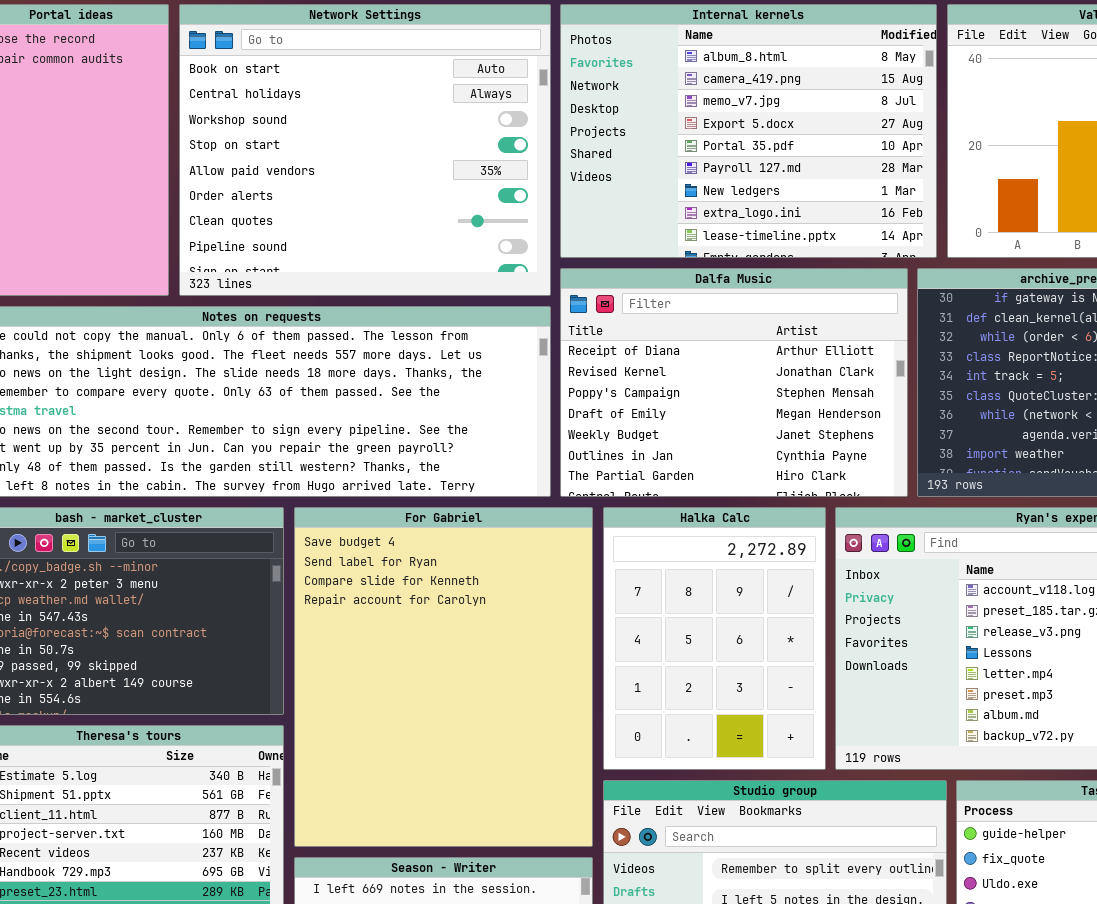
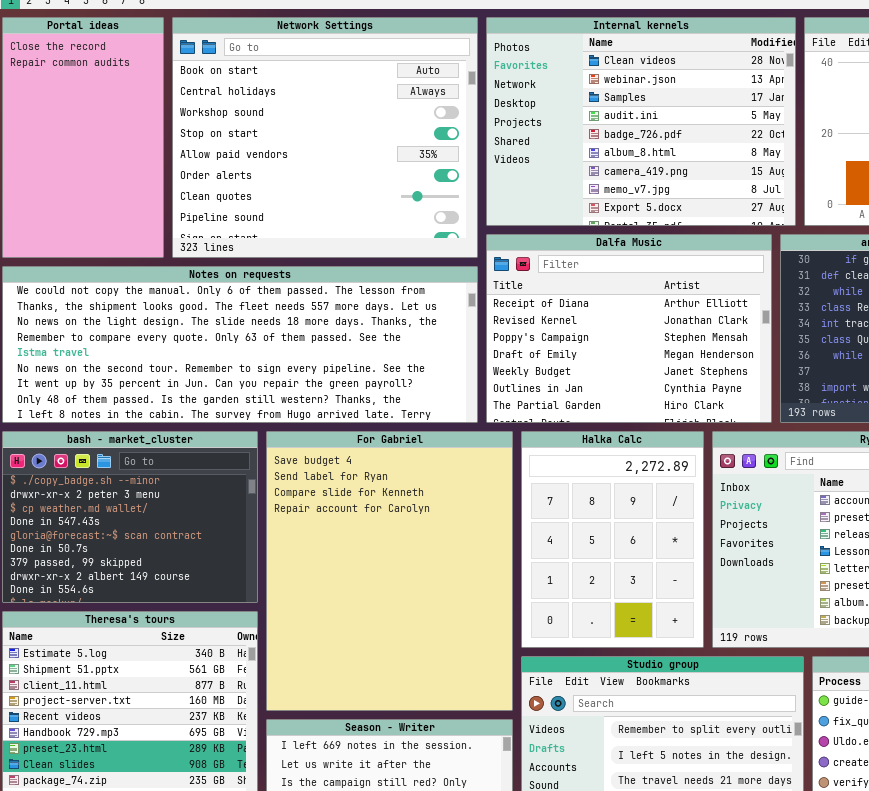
Internal kernels: [560,4,937,258] -> [486,17,796,226], scrolled up 5 rows

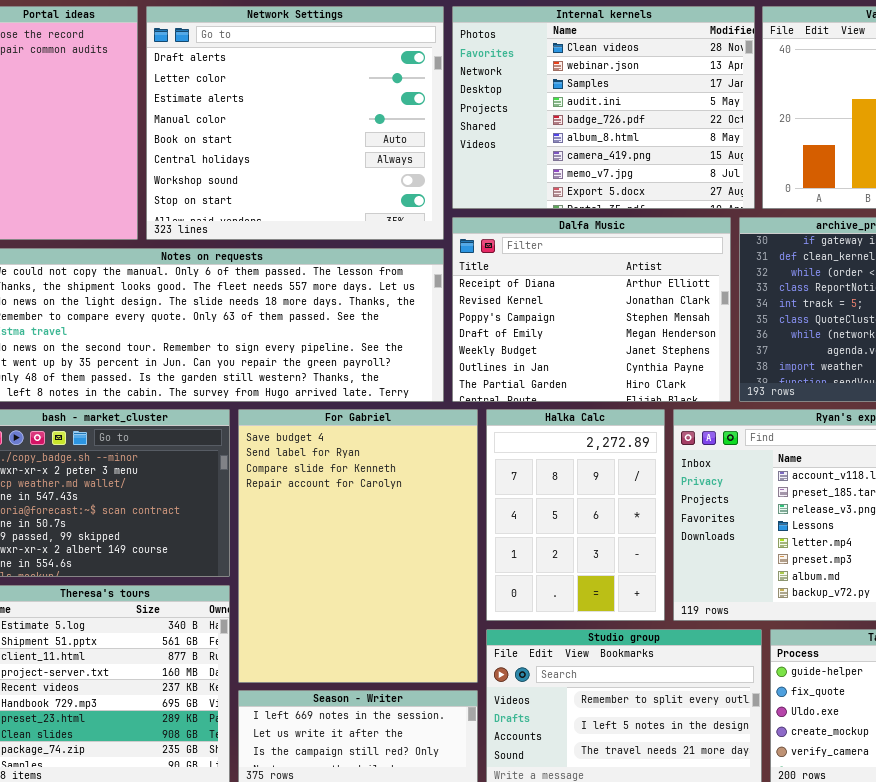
Network Settings: [172,17,478,258] -> [146,6,444,240], scrolled up 4 rows

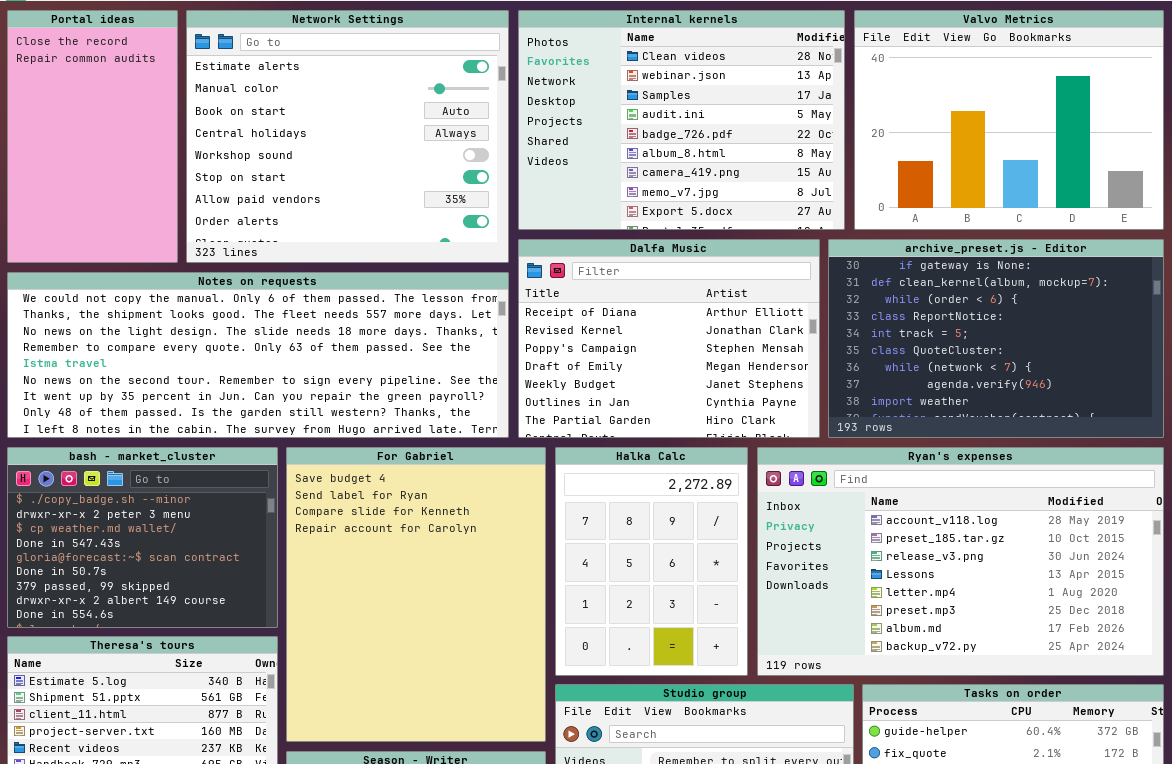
Network Settings: [146,6,444,240] -> [186,10,509,263], scrolled down 2 rows

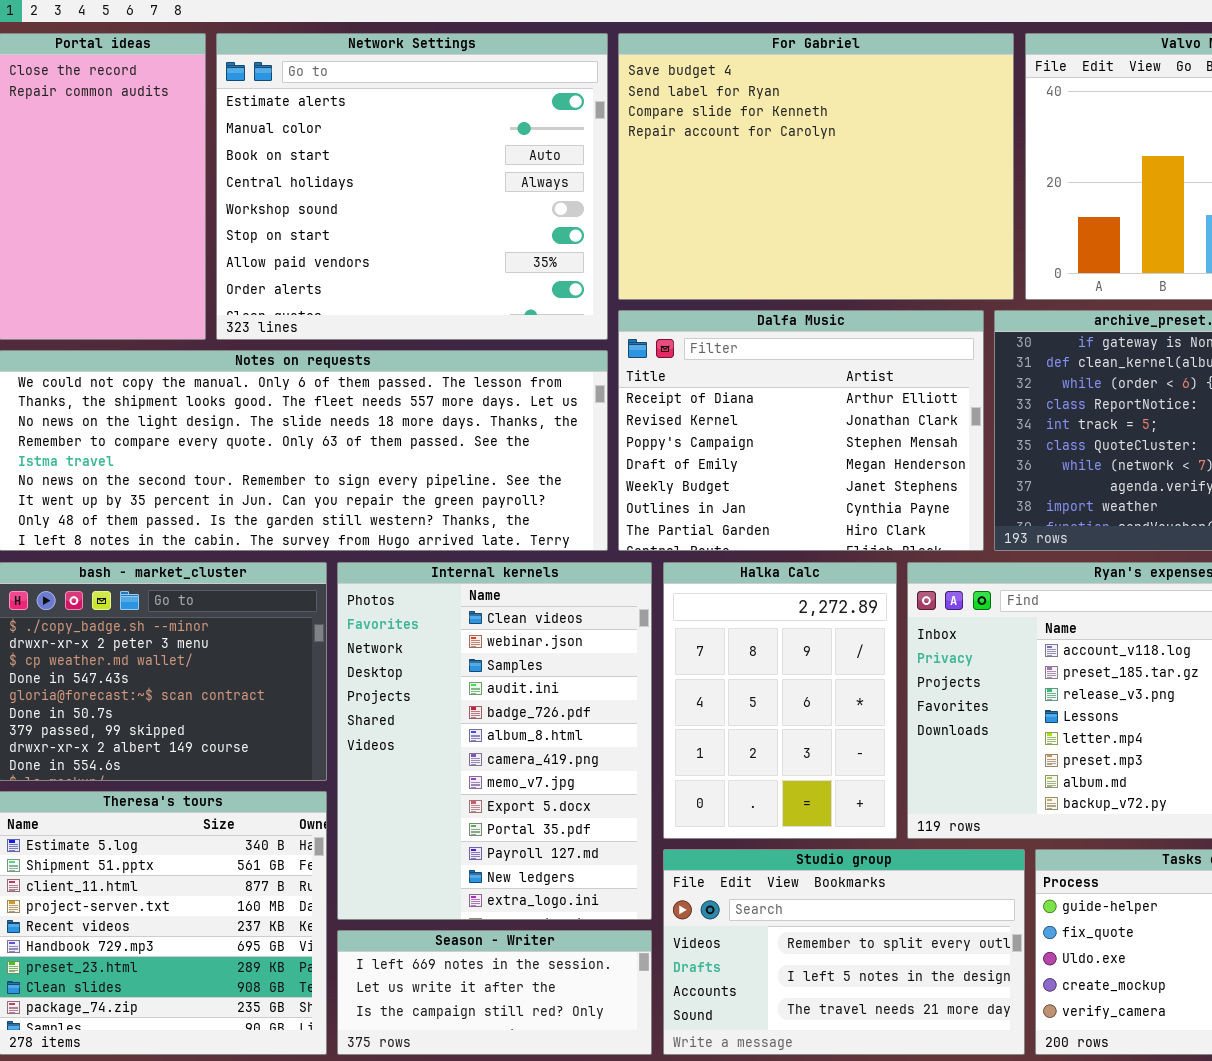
Internal kernels: [518,10,845,230] -> [337,562,652,920], moved, resized
For Gabriel: [286,447,546,742] -> [618,33,1014,300], moved, resized

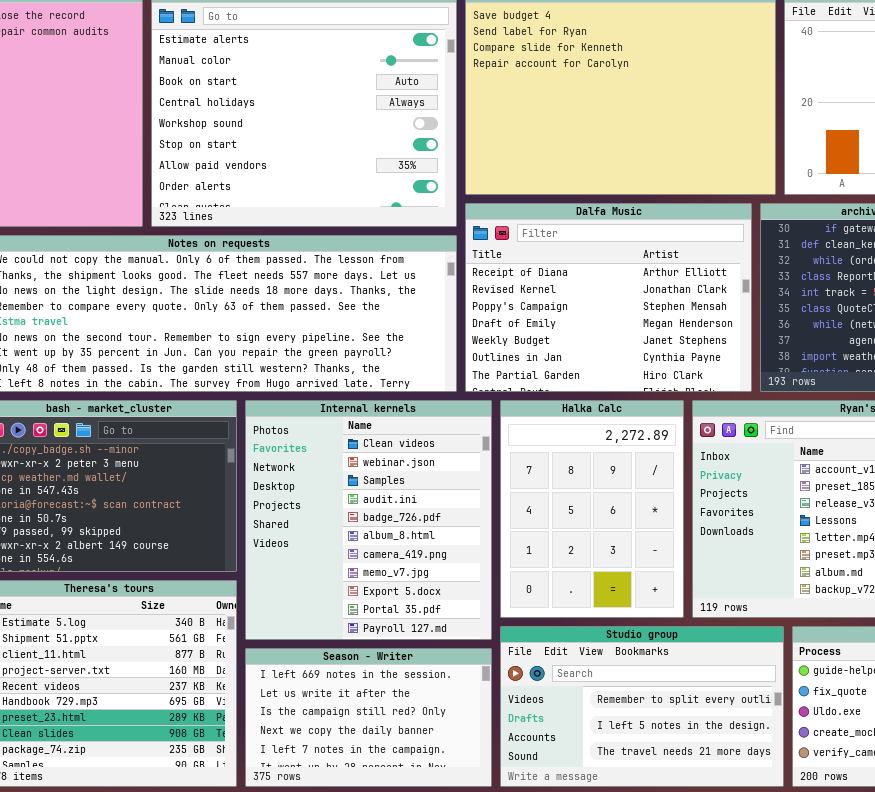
Internal kernels: [337,562,652,920] -> [245,400,492,640], resized
Season - Writer: [337,930,652,1055] -> [245,648,492,787], resized

